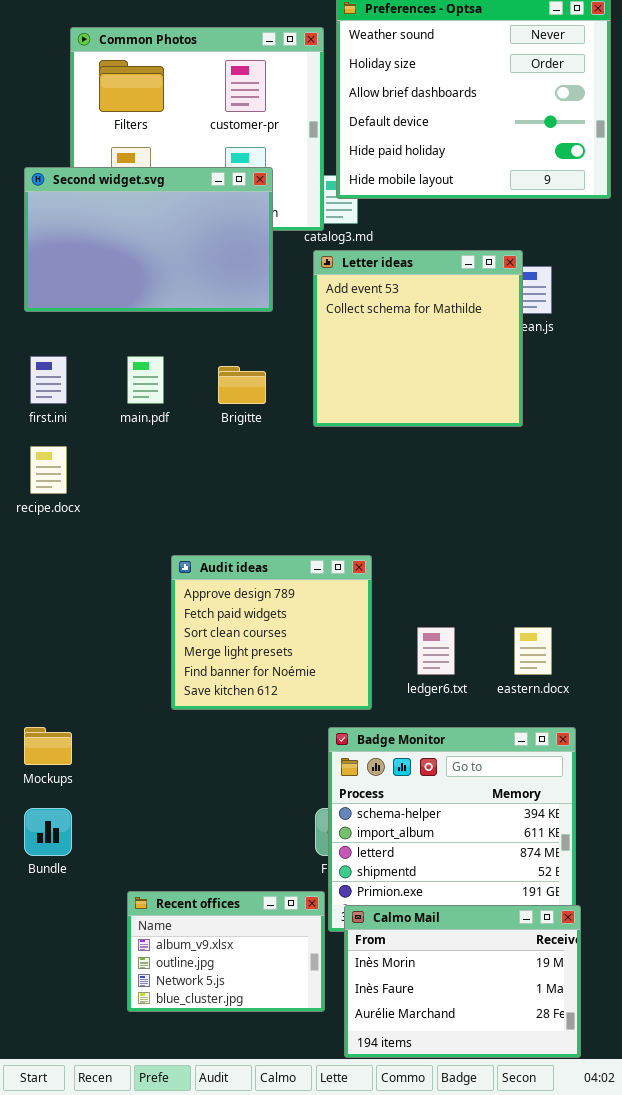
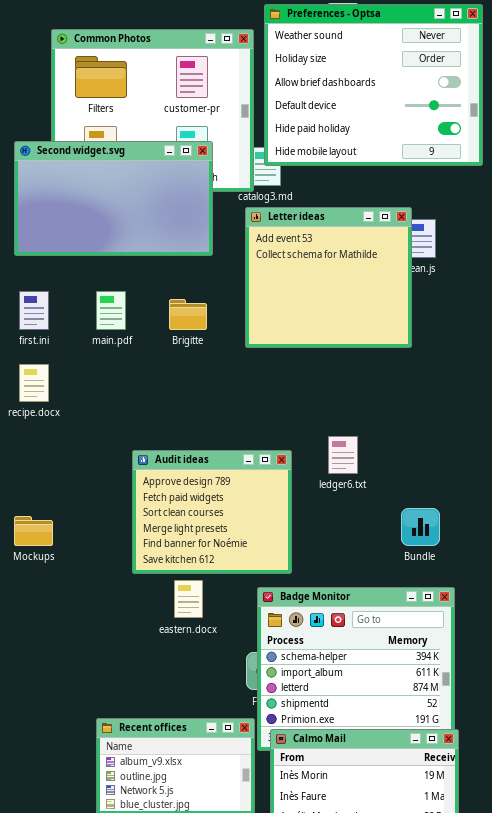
ledger6.txt: [417,627,455,675] -> [328,436,358,474], moved
eastern.docx: [514,627,552,675] -> [174,580,203,618], moved
Mockups: [24,727,72,765] -> [14,516,53,546], moved
Bundle: [24,808,72,856] -> [401,508,440,546], moved

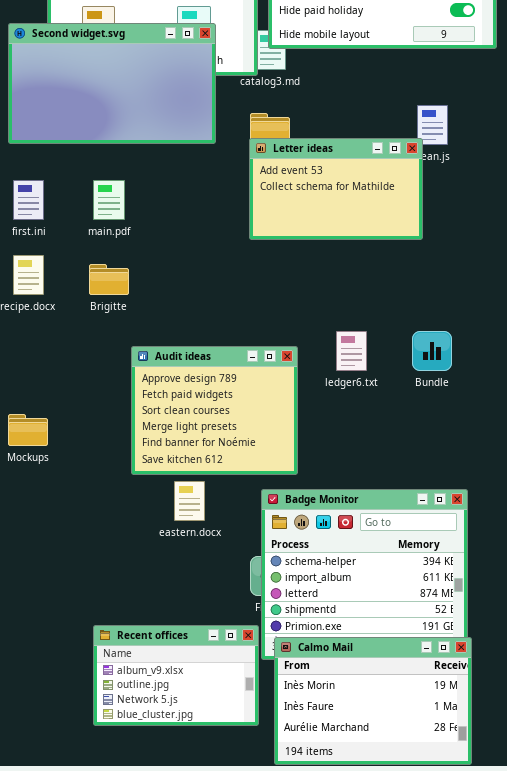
Letter ideas: [245,207,412,348] -> [249,138,423,240], resized
Brigitte: [169,299,207,330] -> [89,264,129,295], moved
Bundle: [401,508,440,546] -> [412,331,452,371], moved

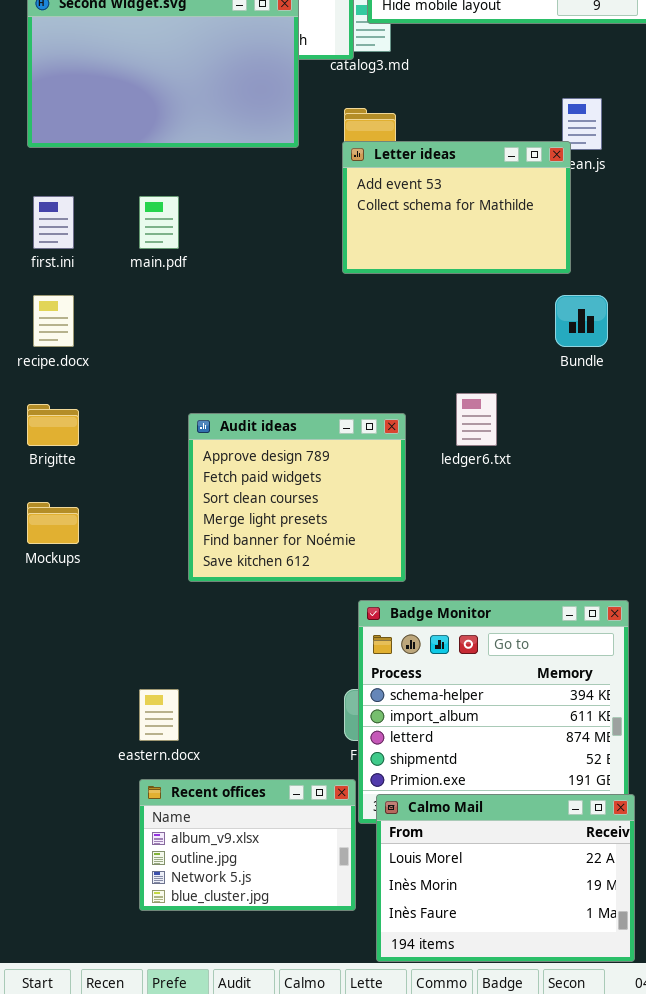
Brigitte: [89,264,129,295] -> [27,404,79,446], moved
Bundle: [412,331,452,371] -> [555,295,608,347], moved
eastern.docx: [174,481,205,521] -> [139,689,179,741], moved
Calmo Mail: [274,637,472,765] -> [376,794,635,962], scrolled up 1 row

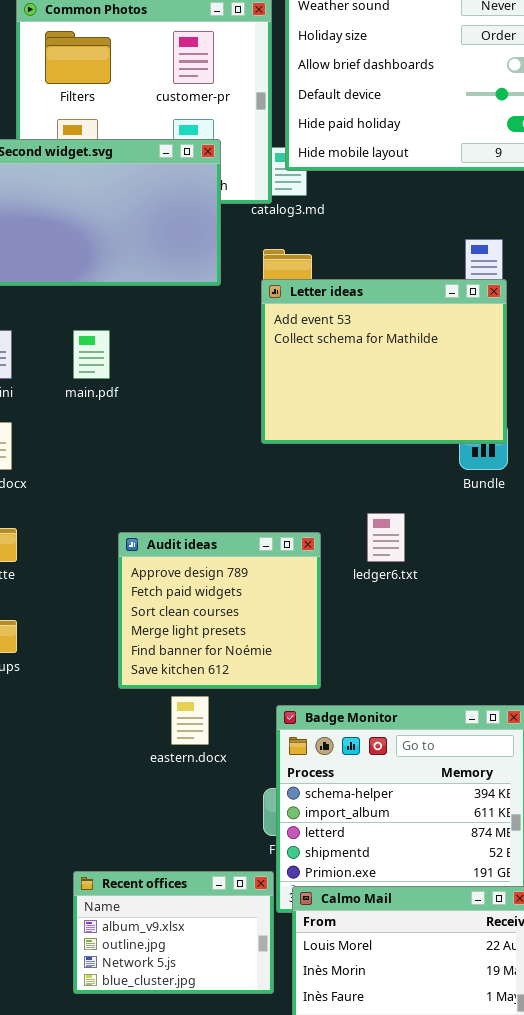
Letter ideas: [342,141,571,274] -> [261,279,507,444], resized
eastern.docx: [139,689,179,741] -> [171,696,209,745], moved

